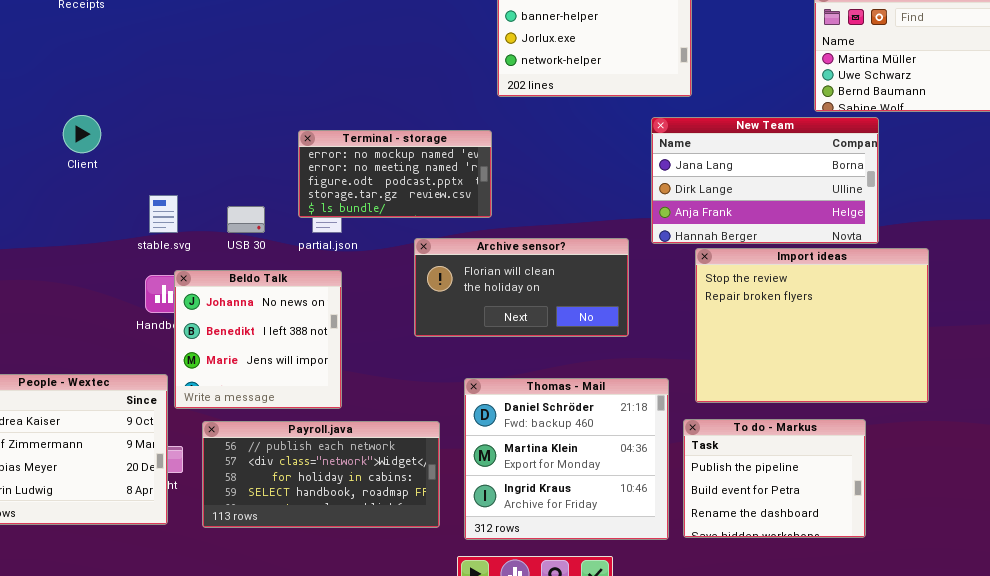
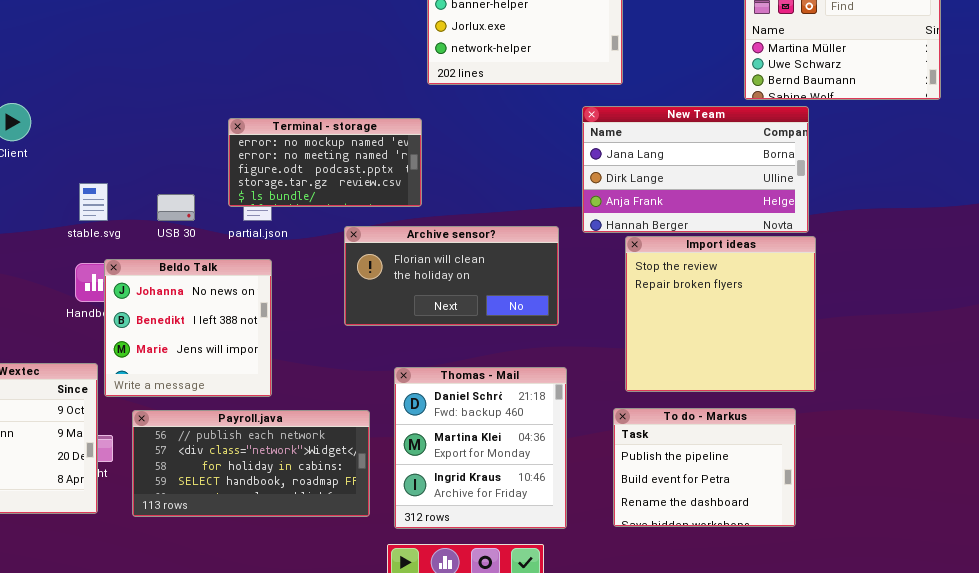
Import ideas: [695,248,929,403] -> [625,236,816,392], resized
Thomas - Mail: [464,378,669,540] -> [394,367,567,529], resized

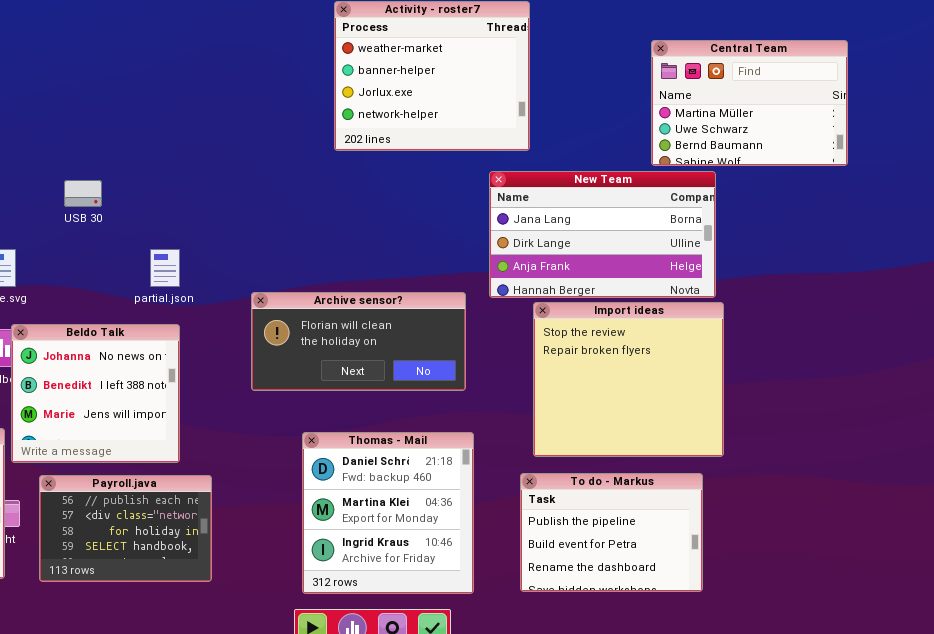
Terminal - storage: [228,118,422,207] -> none, closed
USB 30: [157,194,195,221] -> [64,180,102,207], moved
Payroll.java: [132,410,370,517] -> [39,475,212,582], resized

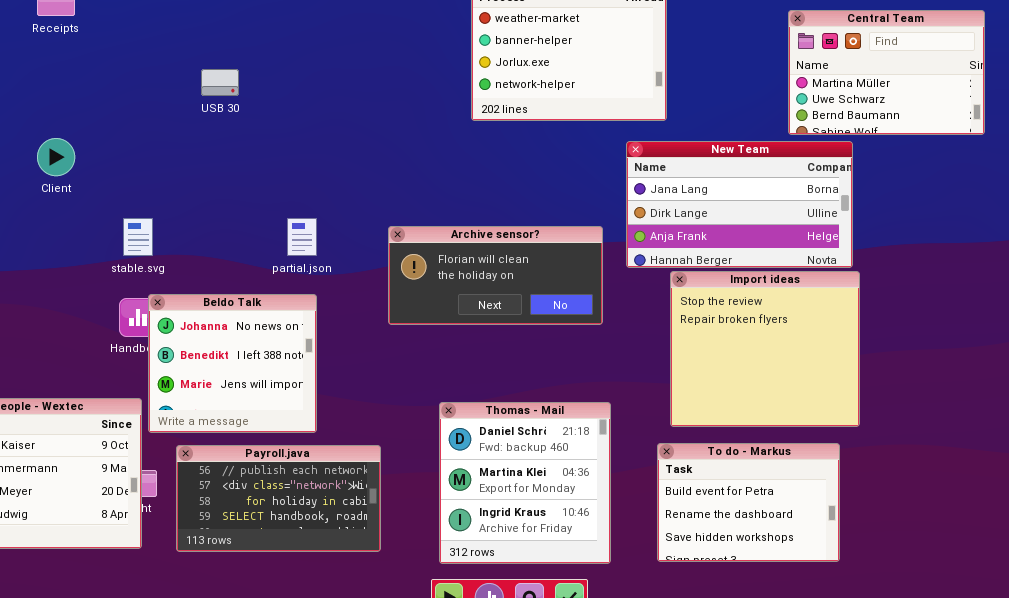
USB 30: [64,180,102,207] -> [201,69,239,96], moved
Archive sensor?: [251,292,466,391] -> [388,226,603,325], moved
To do - Markus: [520,473,703,592] -> [657,443,840,562], scrolled down 1 row
Payroll.java: [39,475,212,582] -> [176,445,381,552], resized

